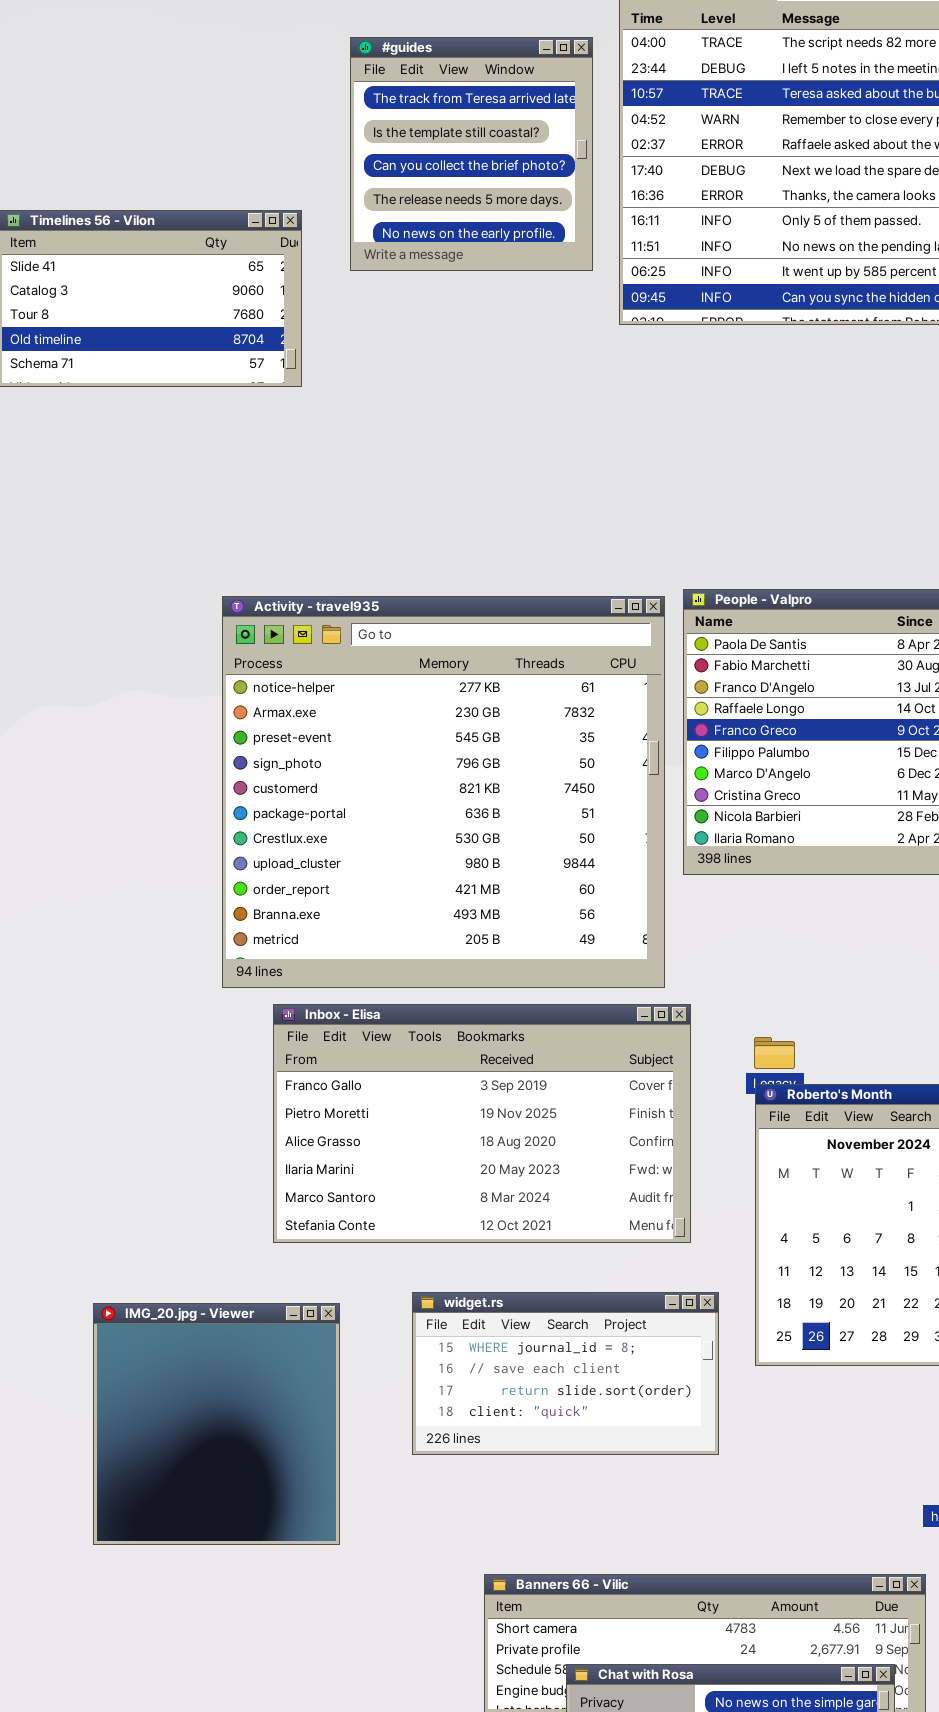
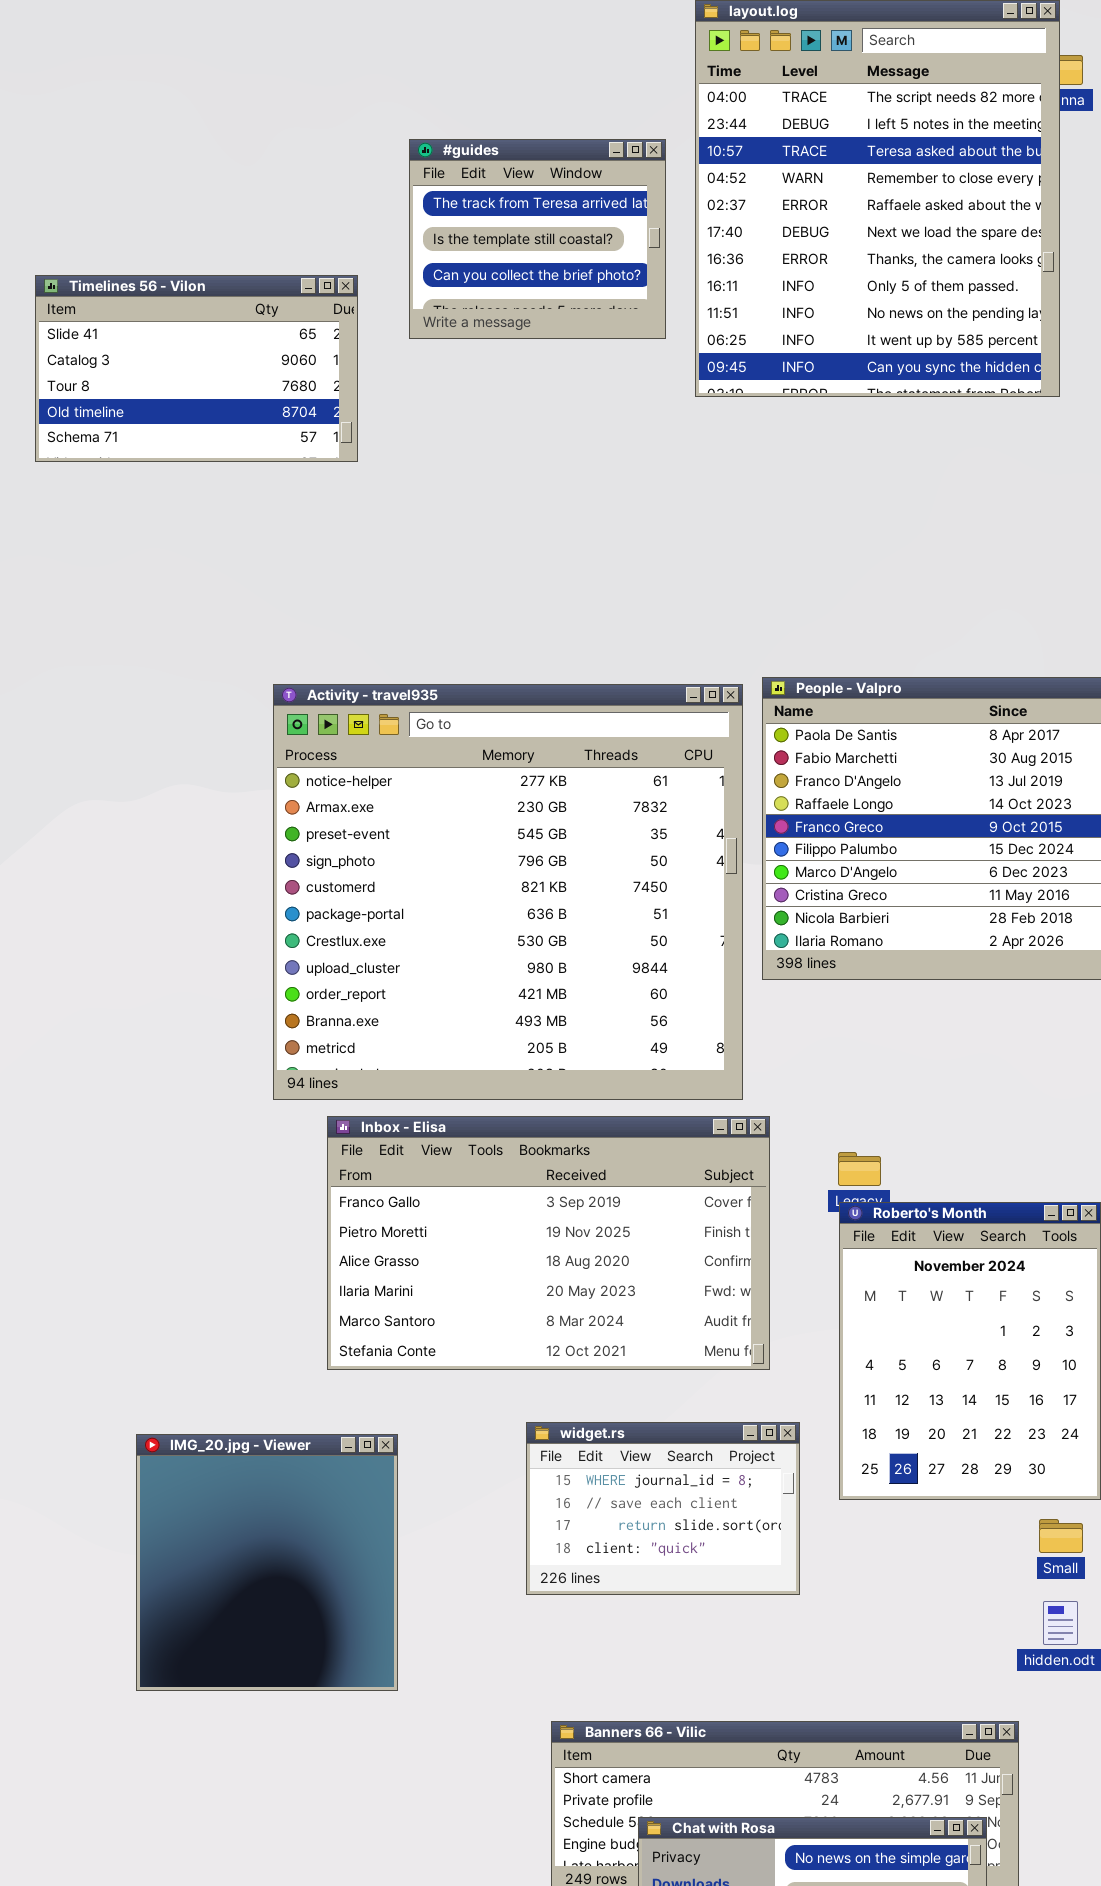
#guides: [350,37,593,271] -> [409,139,666,339], resized
widget.rs: [412,1292,719,1455] -> [526,1422,800,1595], resized

